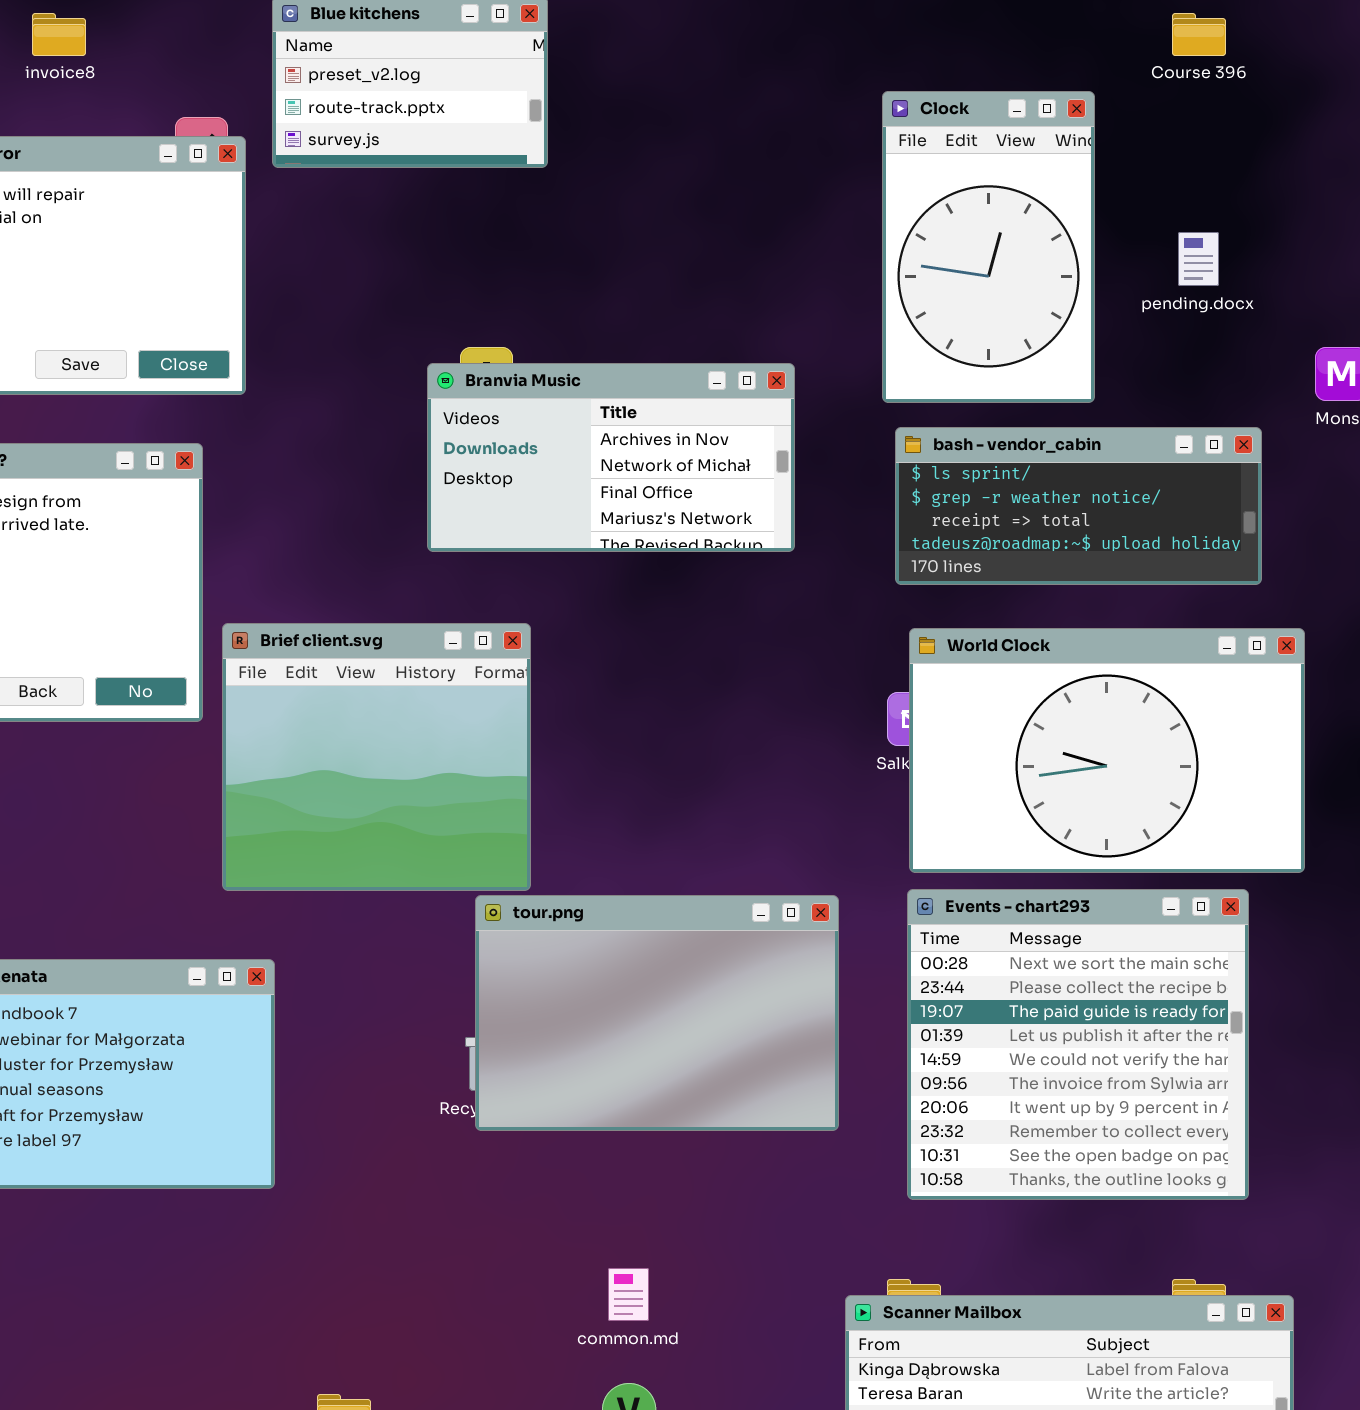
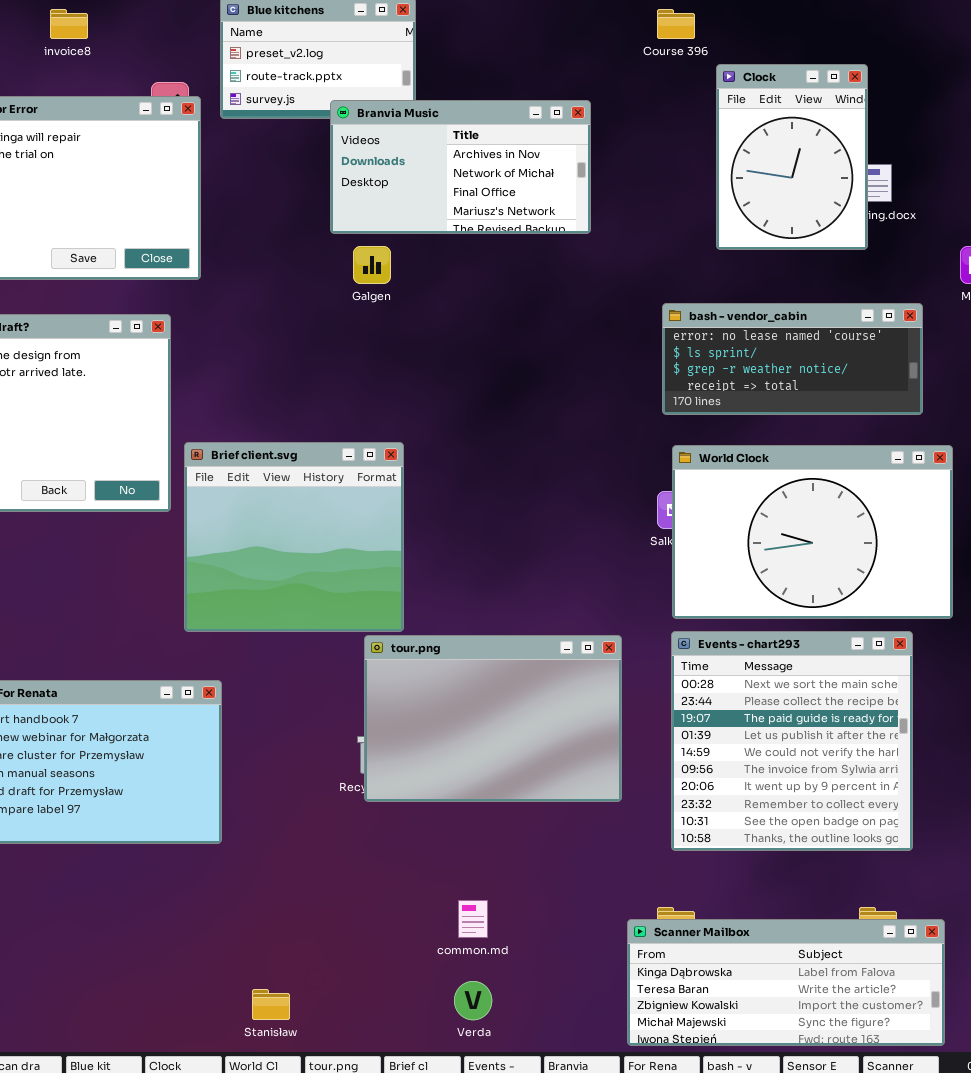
Course 396: [1172,13,1226,56] -> [657,9,695,39], moved
Clock: [882,91,1095,403] -> [716,64,868,250], moved, resized
Branvia Music: [427,363,795,552] -> [330,100,591,234], moved
bash - vendor_cabin: [895,427,1262,585] -> [662,303,923,415], scrolled up 1 row

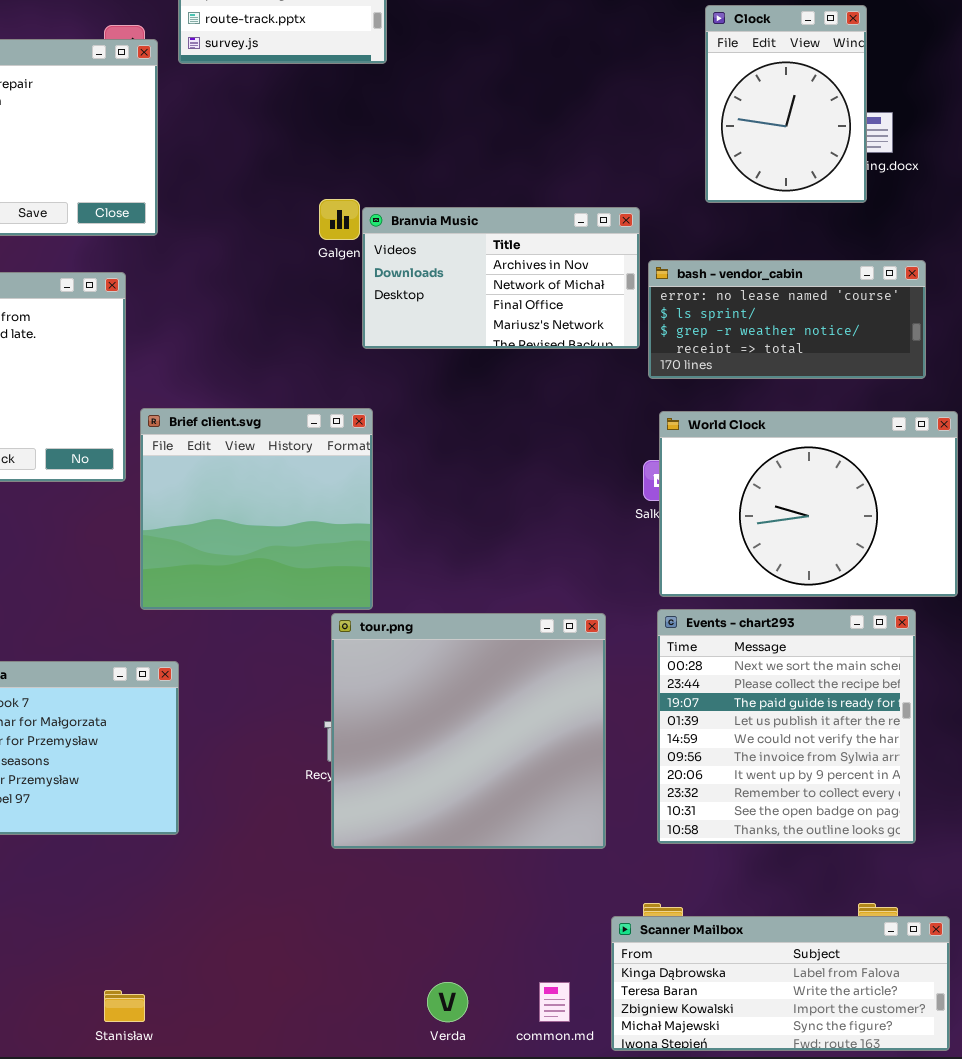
Branvia Music: [330,100,591,234] -> [362,207,640,349], moved
tour.png: [364,635,622,802] -> [331,613,606,849], resized
common.md: [458,900,488,938] -> [539,982,570,1022], moved
Stanisław: [252,989,290,1020] -> [104,990,145,1022], moved

